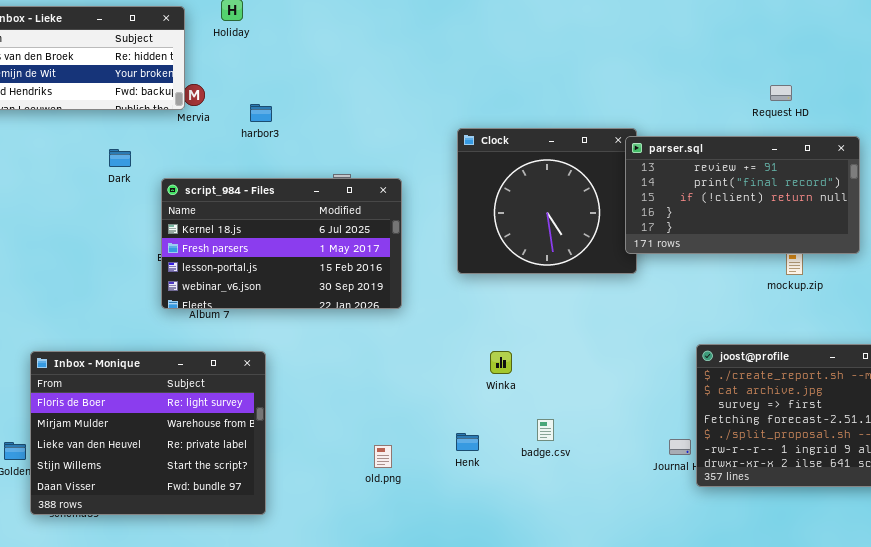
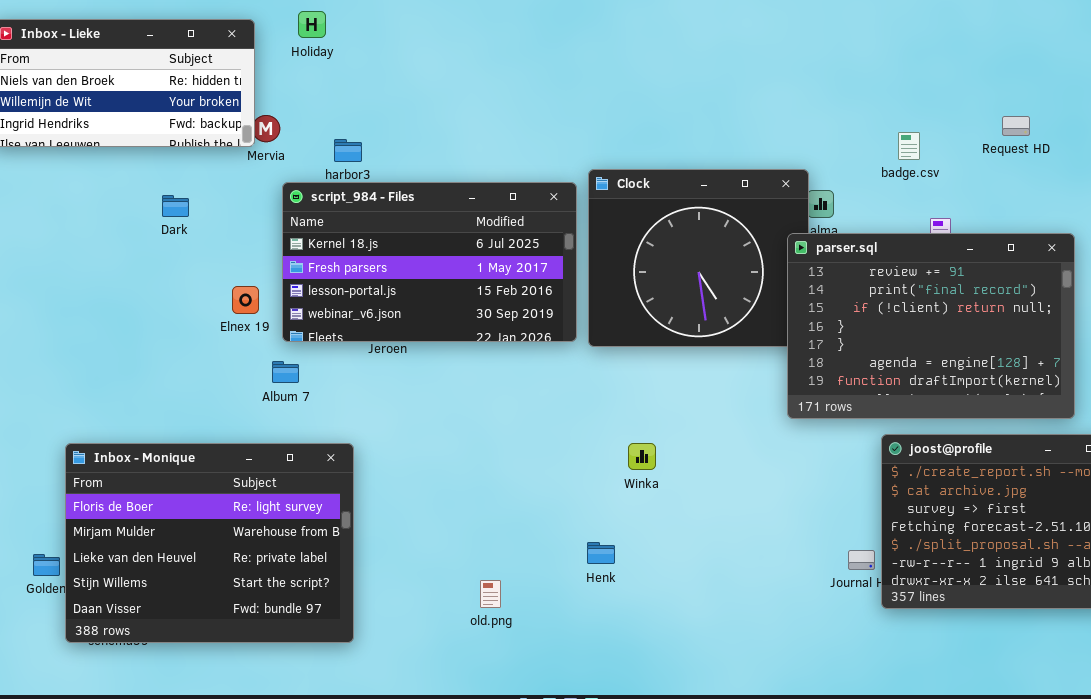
Request HD: [770,85,792,101] -> [1002,116,1030,136], moved
parser.sql: [625,136,860,254] -> [787,233,1075,419], moved, resized
script_984 - Files: [161,178,402,309] -> [282,182,577,342], moved
badge.csv: [537,419,554,441] -> [898,132,920,160], moved
old.png: [374,445,392,468] -> [480,580,501,608], moved

